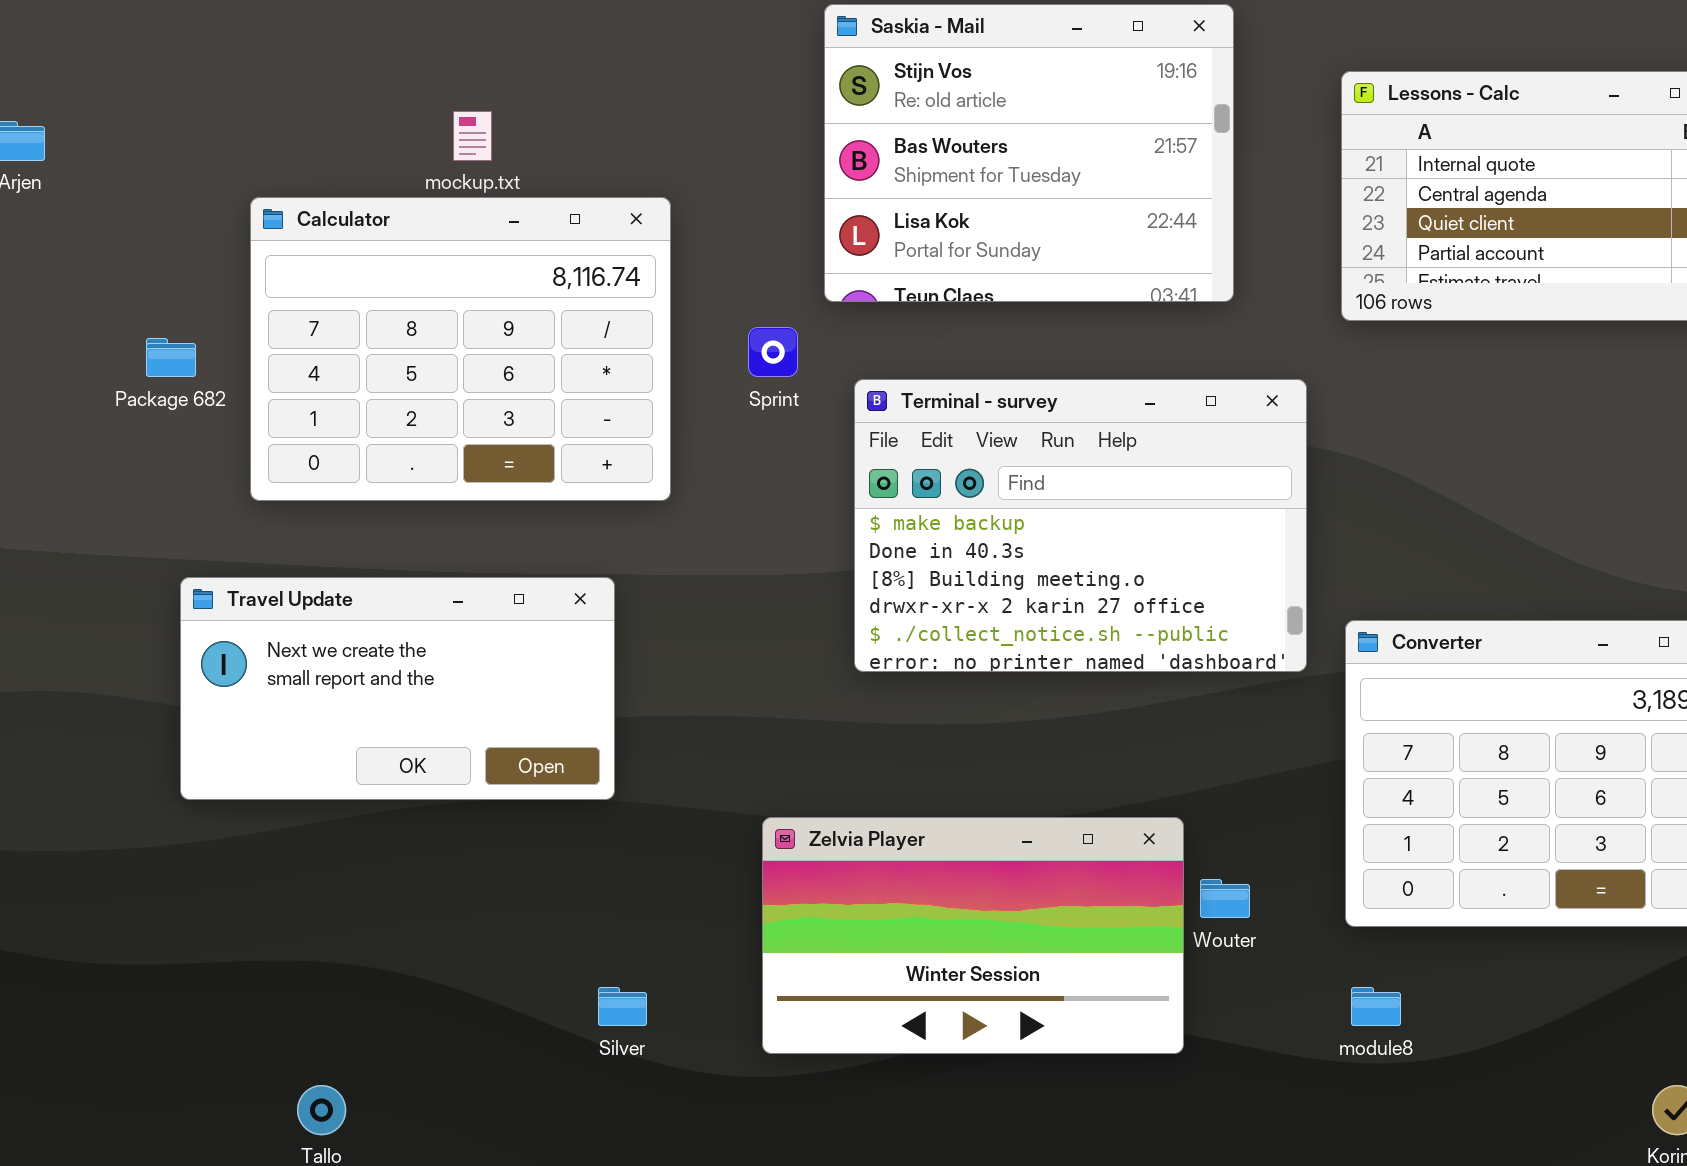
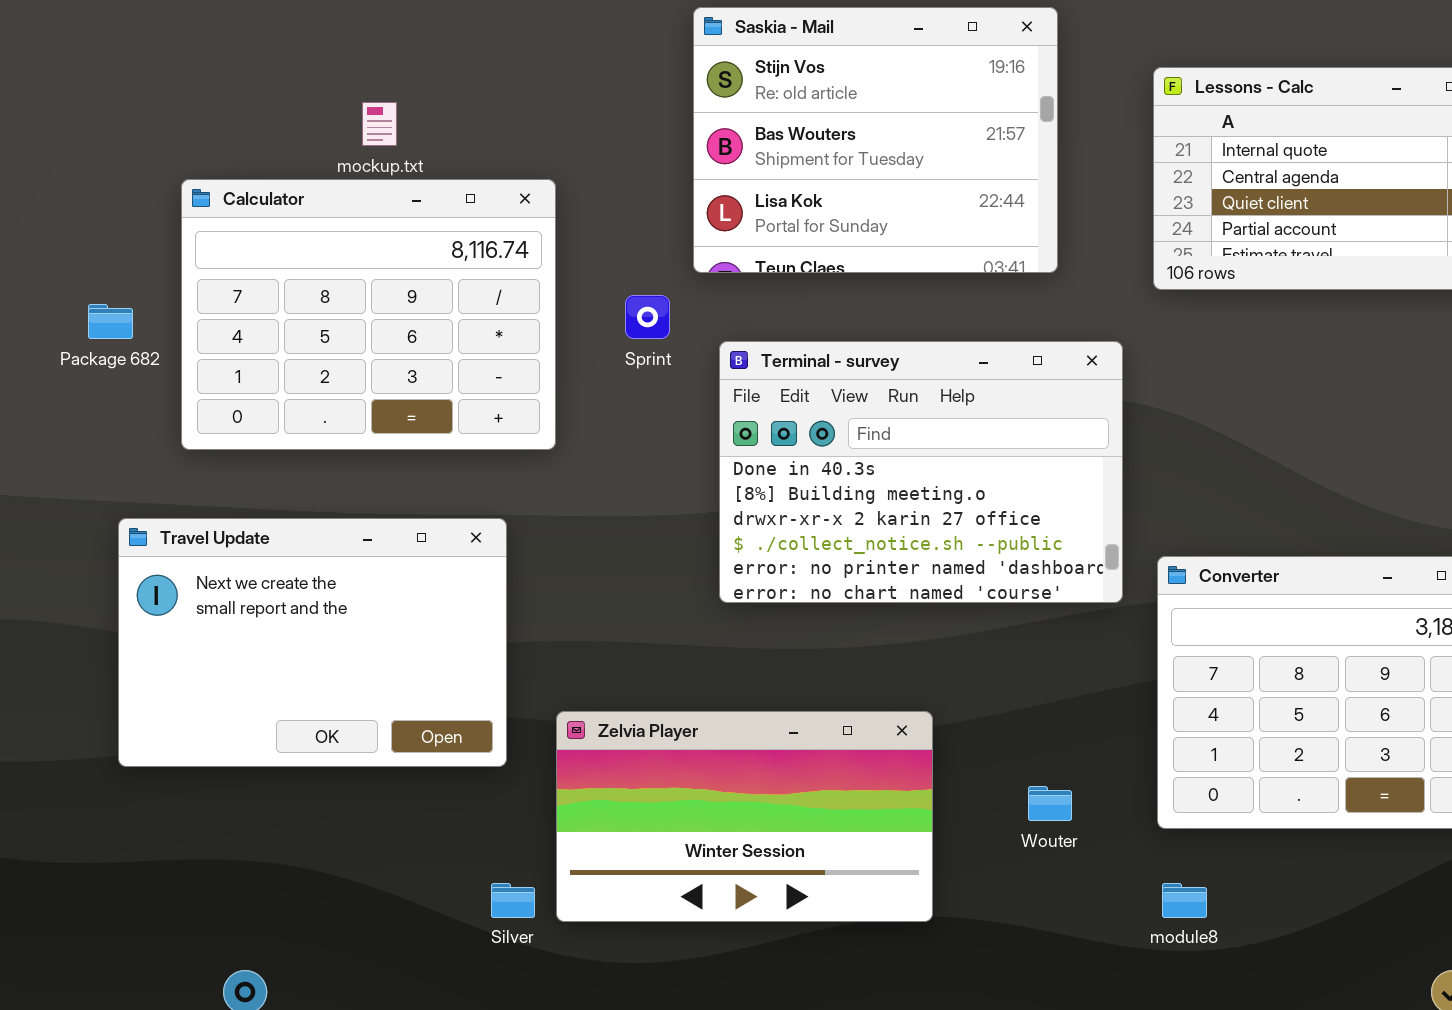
Terminal - survey: [854,379,1307,672] -> [719,341,1123,603], scrolled down 1 row
Travel Update: [180,577,615,800] -> [118,518,507,767], resized
Zelvia Player: [762,817,1184,1054] -> [556,711,933,922], moved

